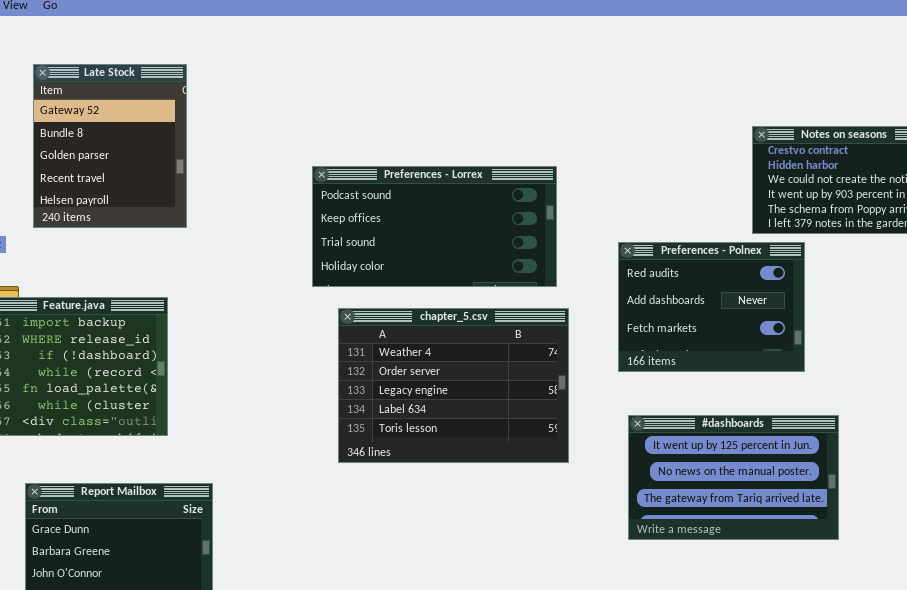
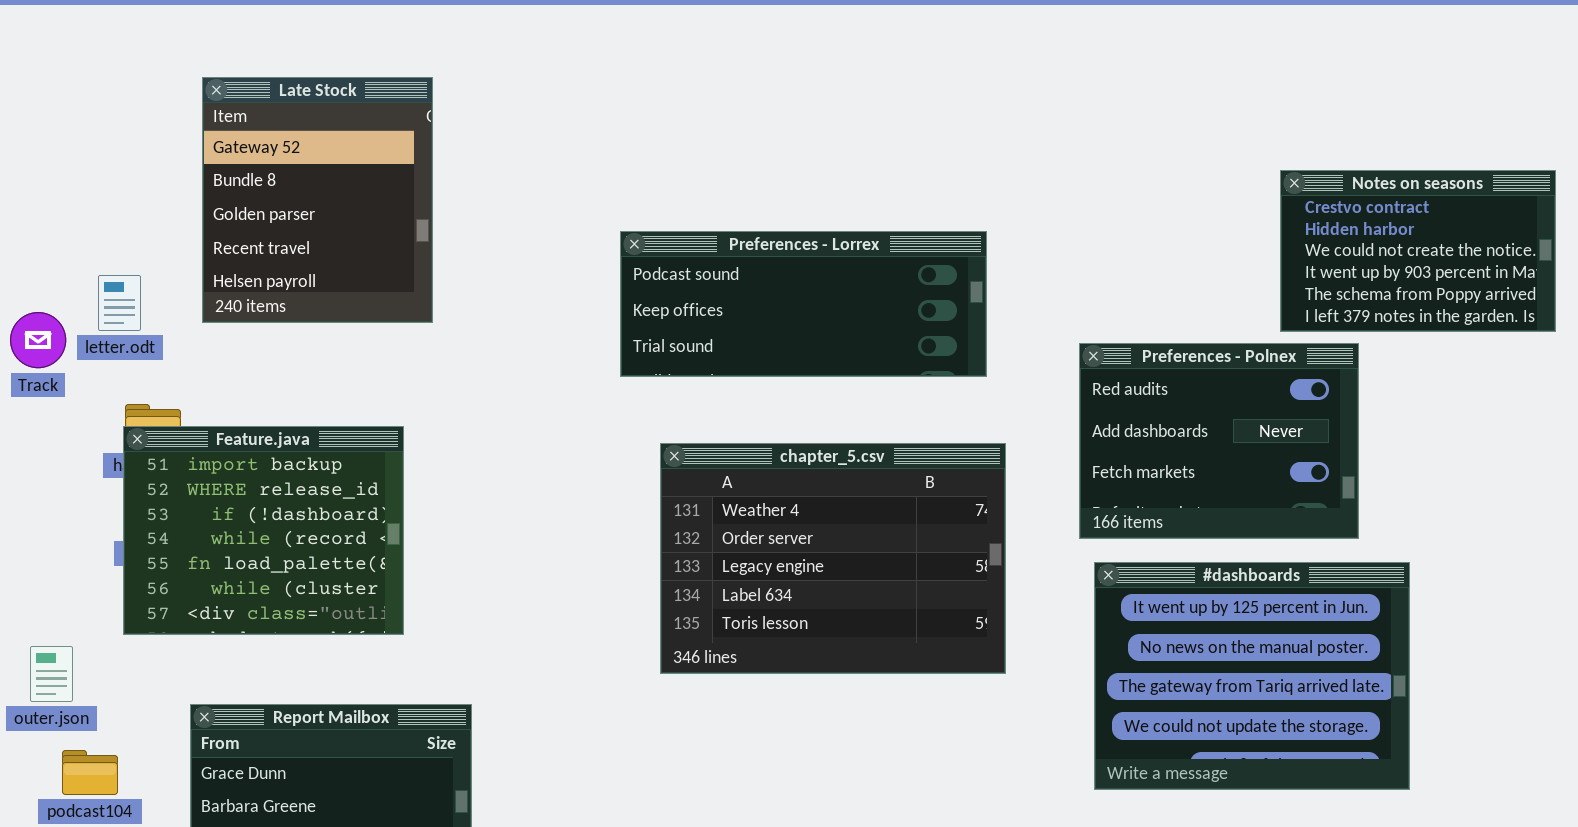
Preferences - Lorrex: [312,166,557,287] -> [620,231,987,377], resized
#dashboards: [628,415,839,540] -> [1094,562,1410,790], resized

